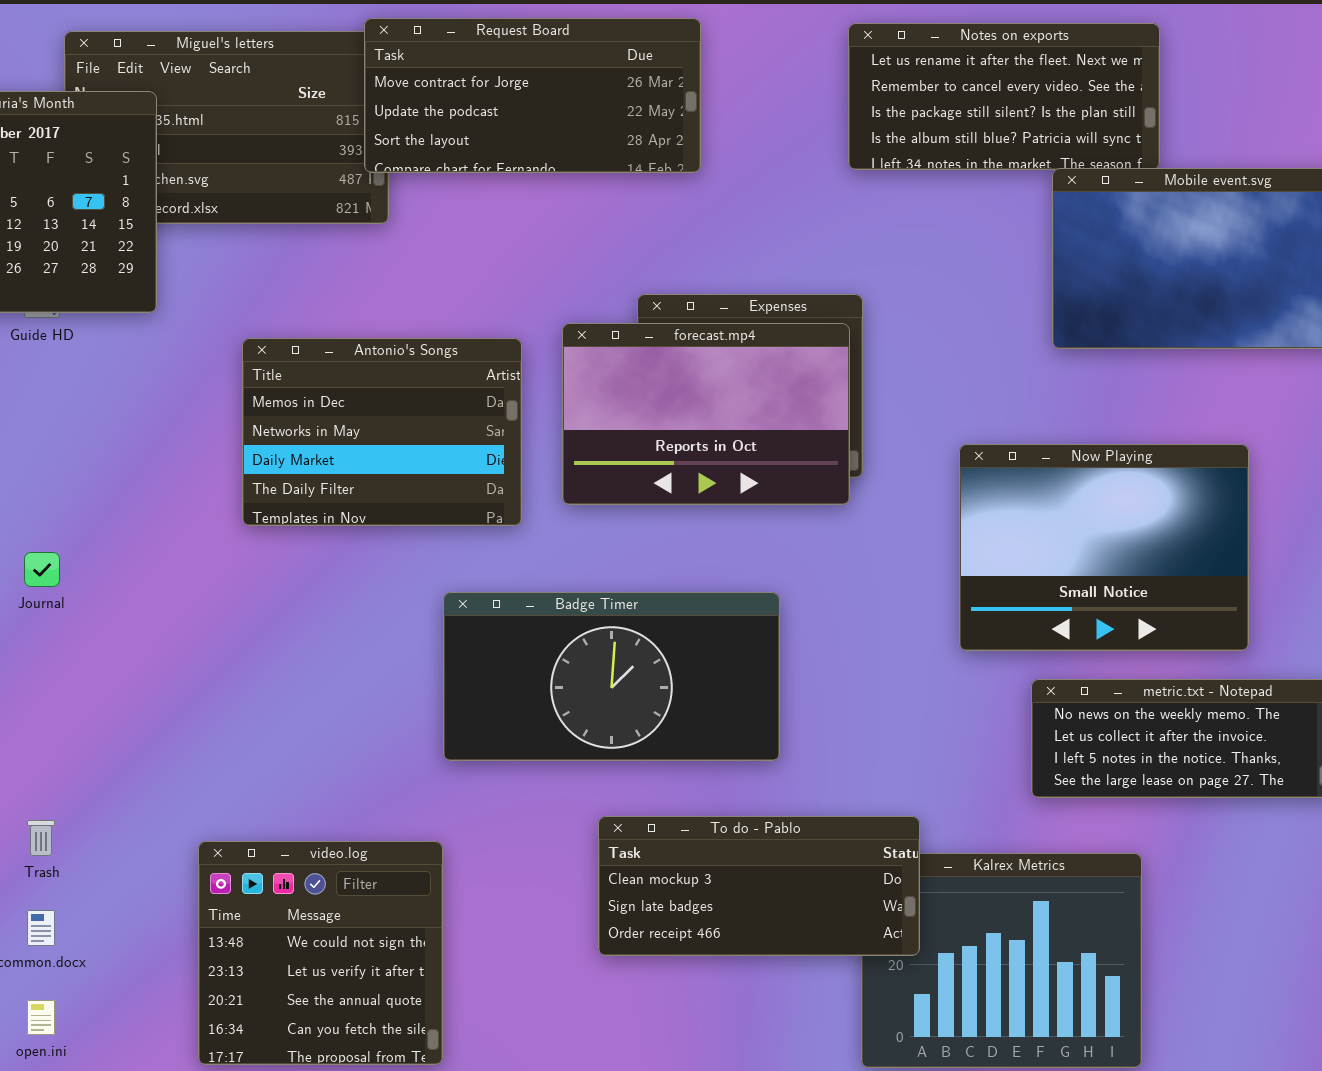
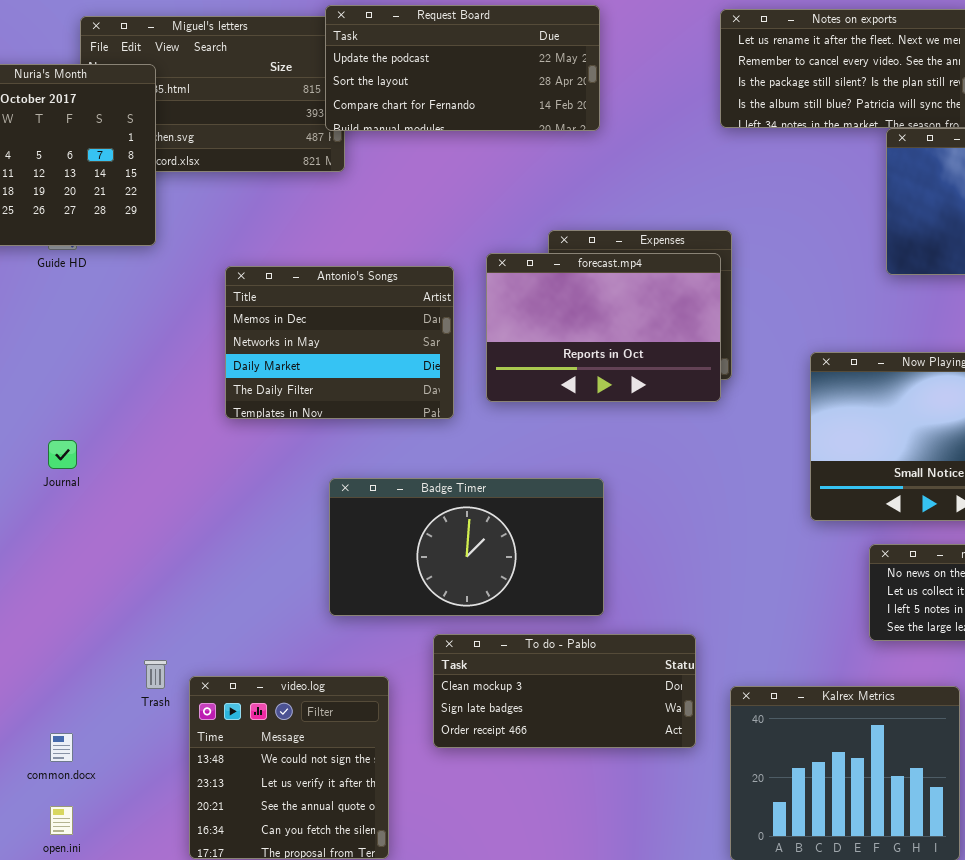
Request Board: [364,18,701,173] -> [325,5,600,131], scrolled down 1 row
Badge Timer: [443,592,780,761] -> [329,478,604,616], moved
To do - Pablo: [598,816,920,956] -> [433,634,696,748], moved
Trash: [27,820,55,856] -> [144,660,167,689], moved

